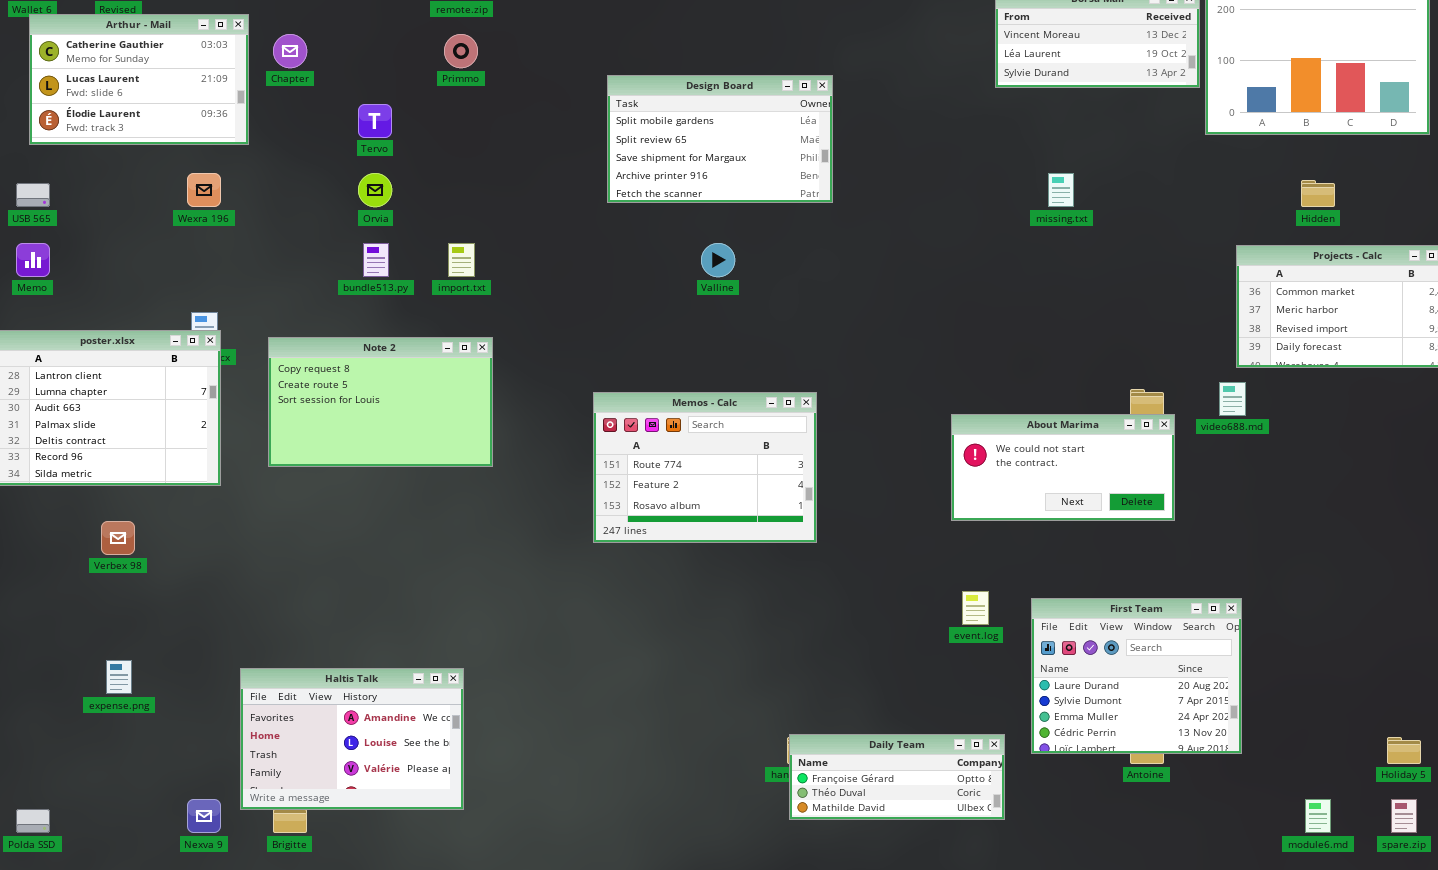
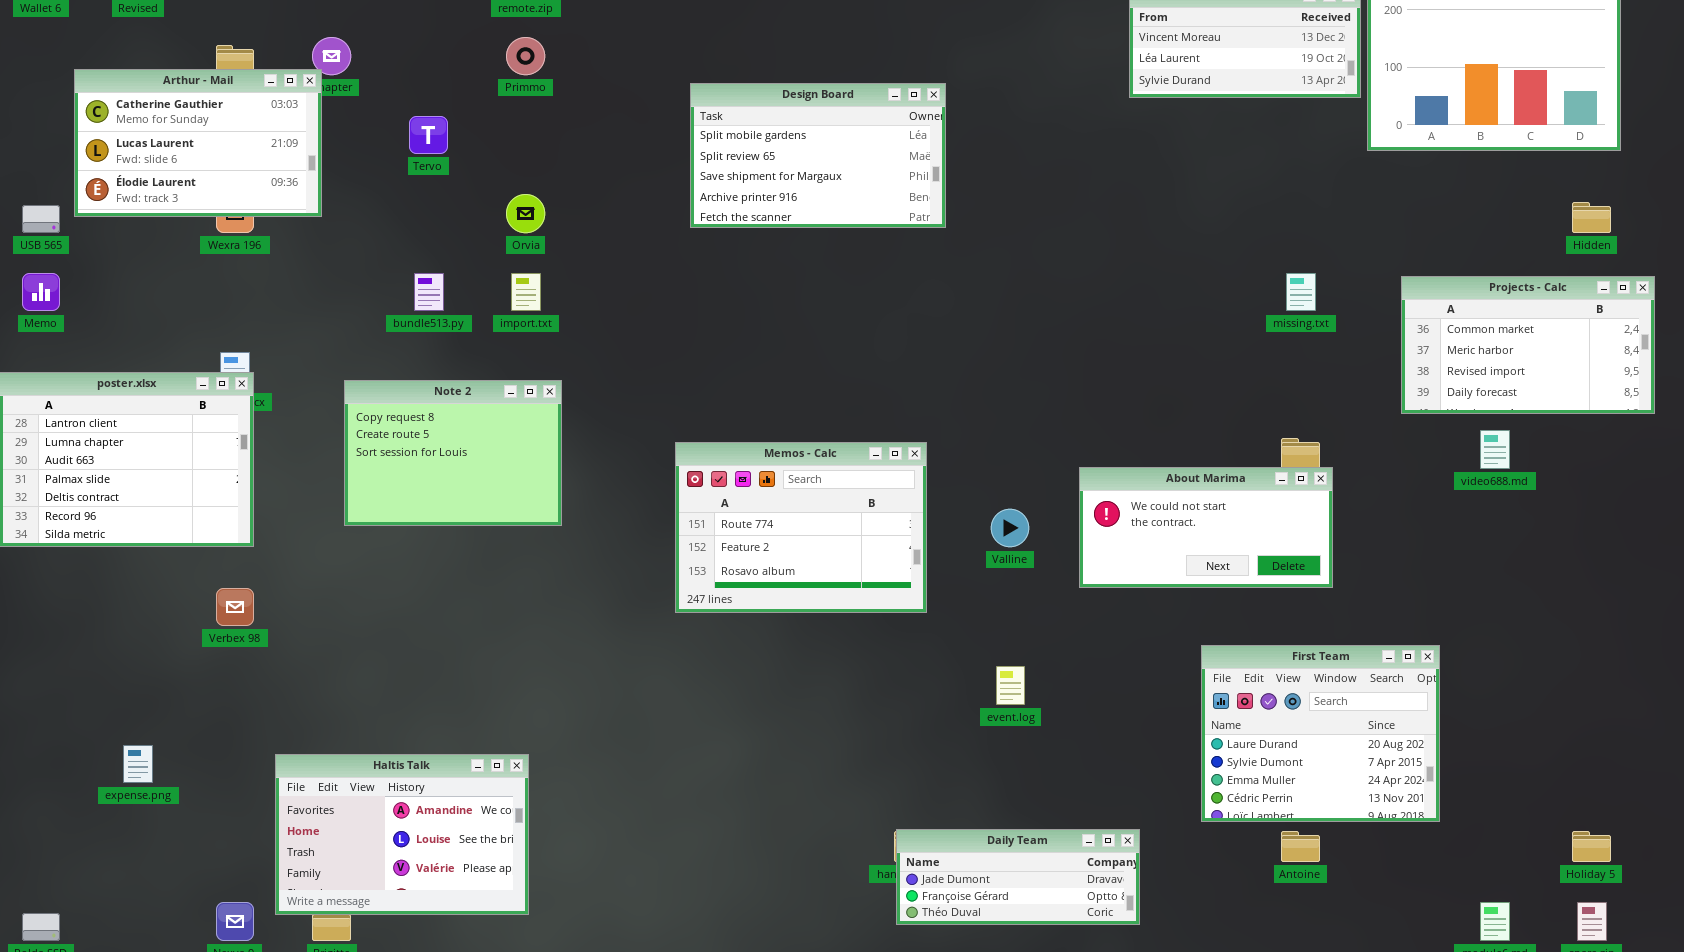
Arthur - Mail: [29,14,249,145] -> [74,69,322,217], moved
Orvia: [358,173,392,207] -> [506,194,545,233], moved
missing.txt: [1048,173,1074,207] -> [1286,273,1316,311], moved
Hidden: [1301,180,1335,207] -> [1572,202,1611,233], moved
Valline: [701,243,735,277] -> [991,509,1029,547], moved
Note 2: [268,337,493,467] -> [344,380,562,526], resized
video688.md: [1219,382,1246,416] -> [1480,430,1510,469], moved
Verbex 98: [101,521,135,555] -> [216,588,254,626], moved
event.log: [962,591,989,625] -> [996,666,1025,705], moved
First Team: [1031,598,1242,754] -> [1201,645,1440,822], moved
Daily Team: [789,734,1005,820] -> [896,829,1140,925], scrolled up 1 row

